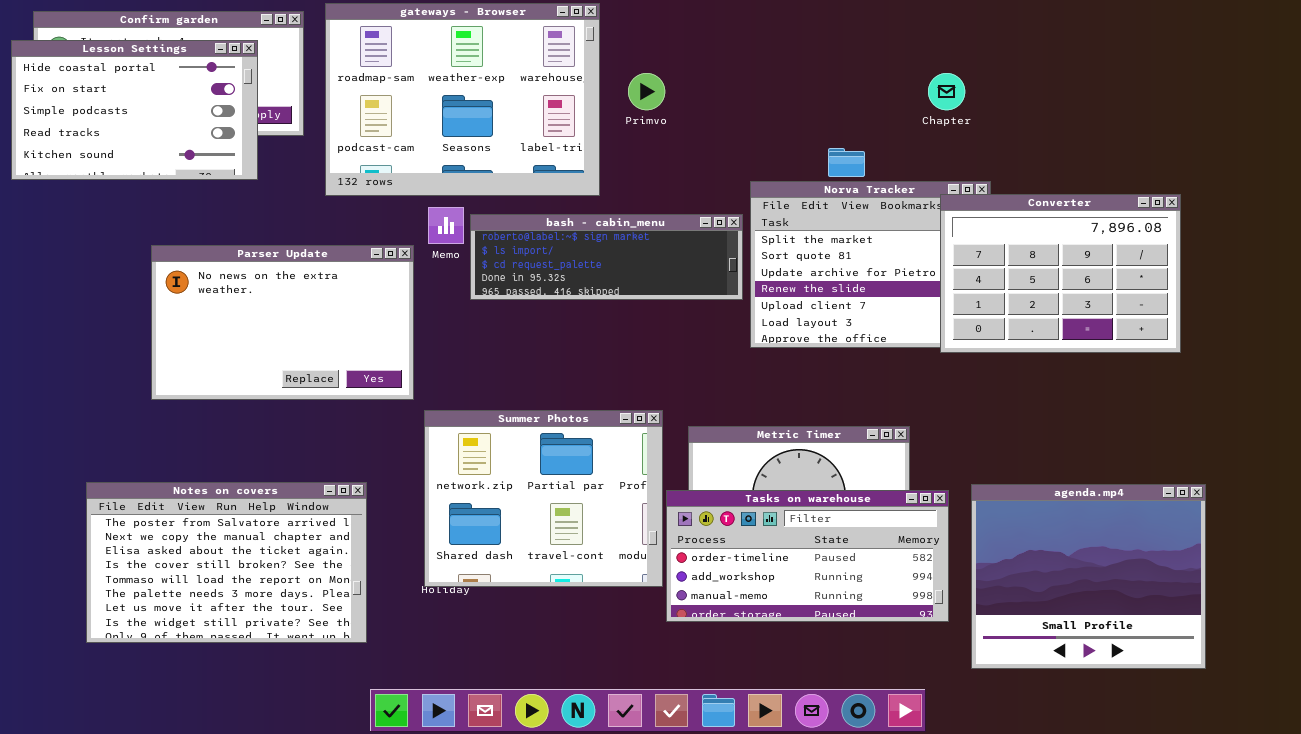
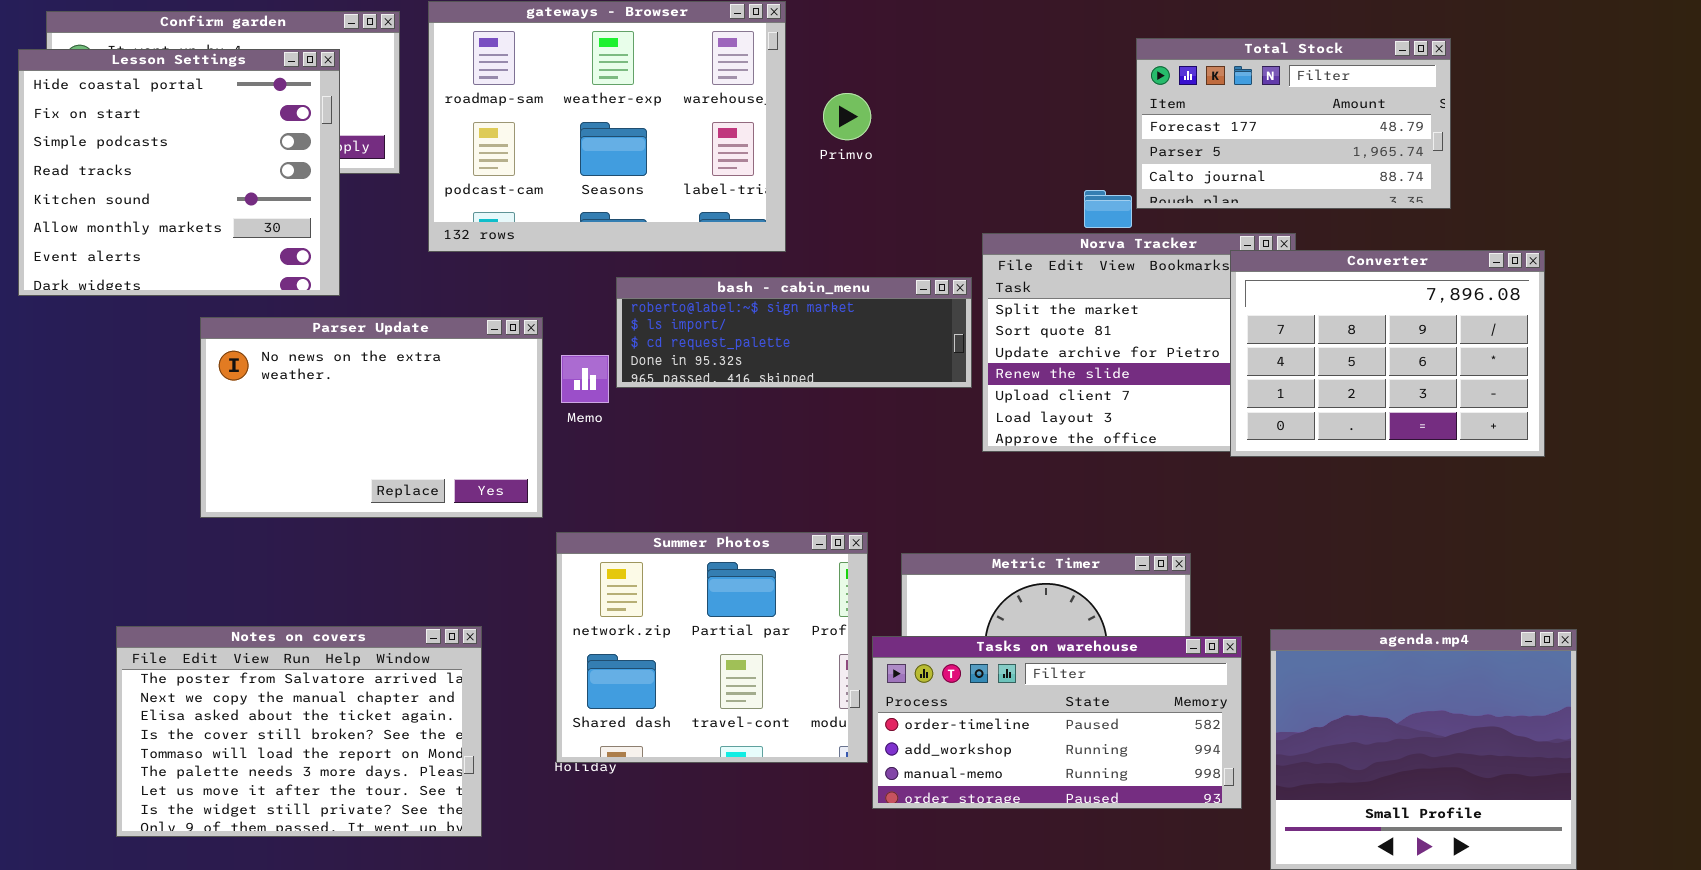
Total Stock: none -> [1136,38,1451,209], opened
Lesson Settings: [11,40,258,180] -> [18,49,340,296], resized
Memo: [428,207,464,244] -> [561,355,609,403], moved

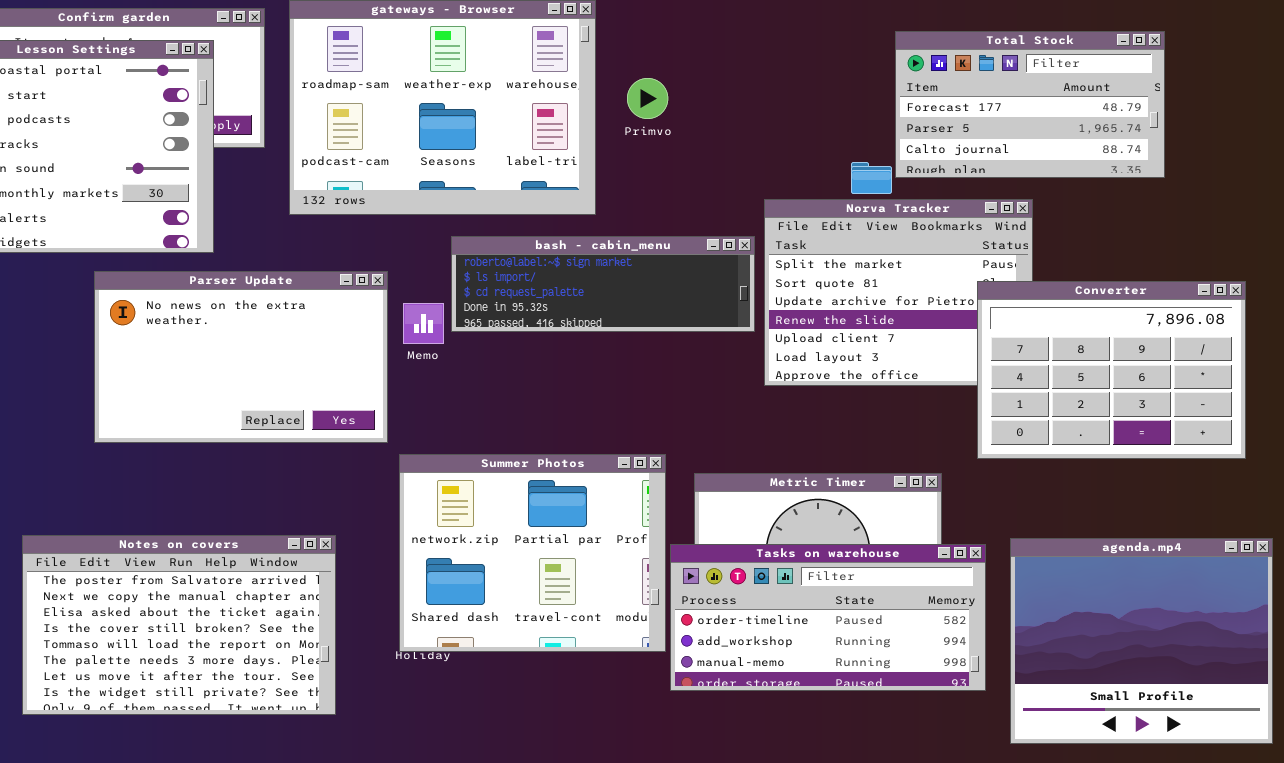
Converter: [1230,250,1545,457] -> [977,281,1246,459], moved

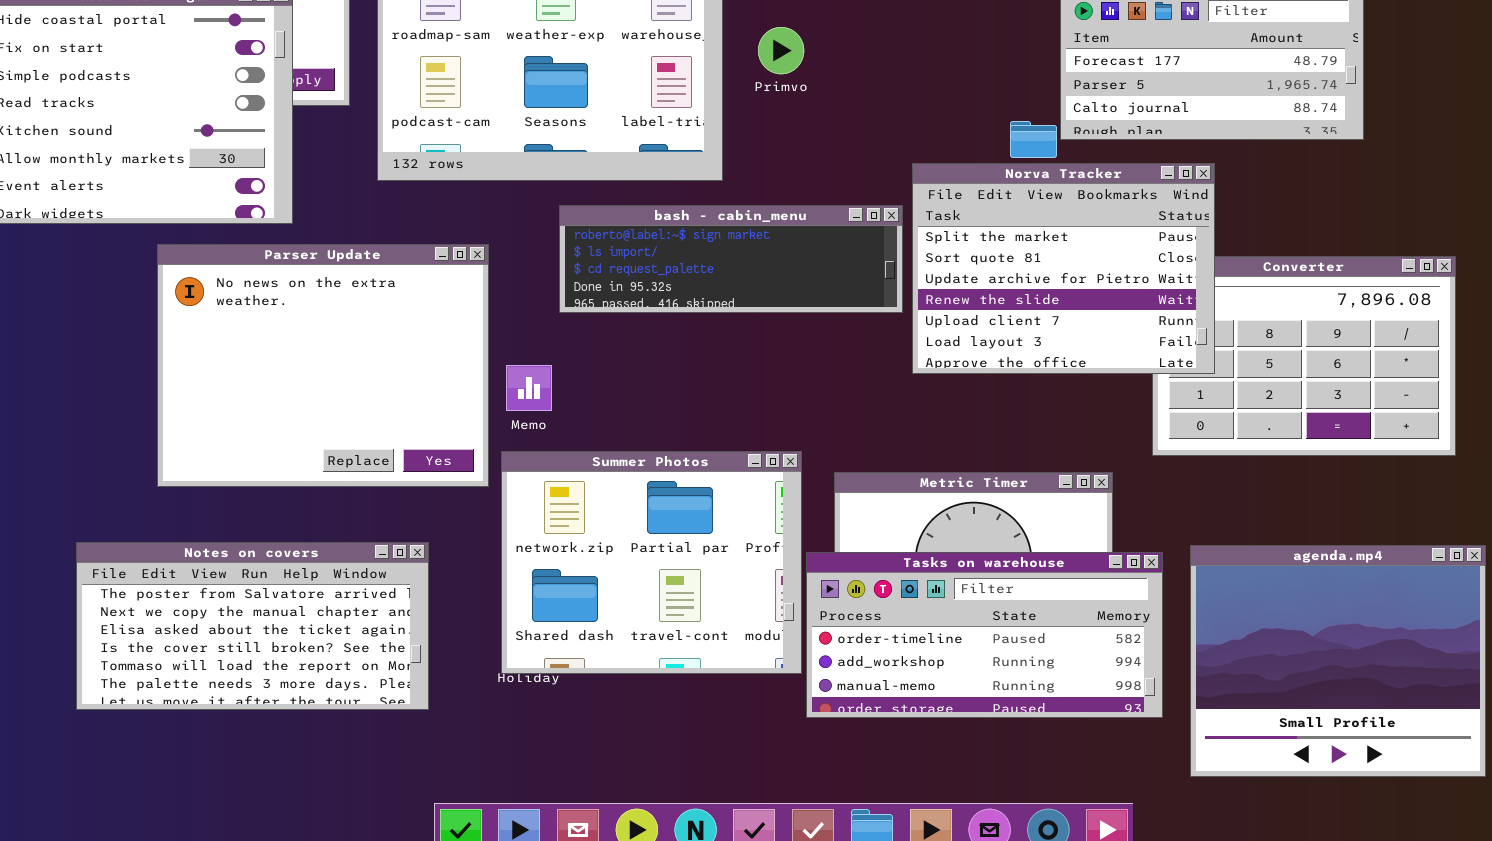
Norva Tracker: [764,199,1033,386] -> [912,163,1215,374], raised
Parser Update: [94,271,388,443] -> [157,244,489,487], resized
Memo: [403,303,444,344] -> [506,365,552,411], moved
Notes on covers: [22,535,336,715] -> [76,542,429,710], resized

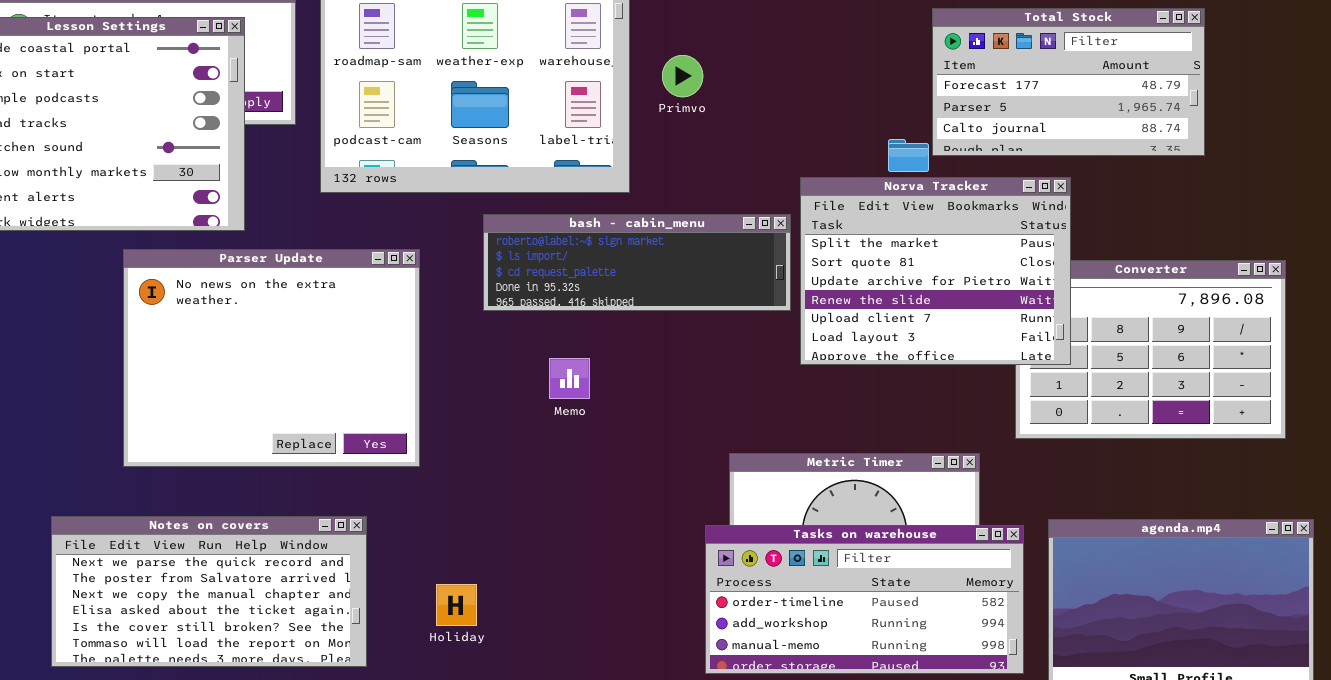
Memo: [506,365,552,411] -> [549,358,590,399], moved
Summer Photos: [501,451,802,674] -> none, closed
Notes on covers: [76,542,429,710] -> [51,516,367,667], scrolled up 1 row

